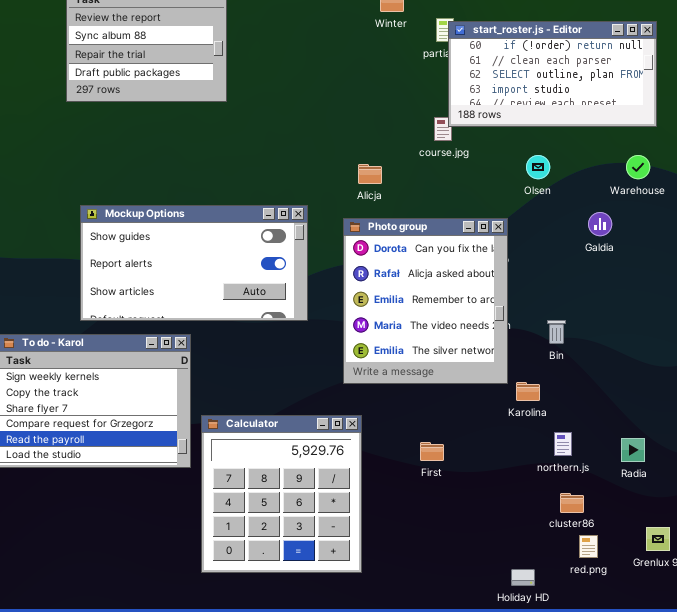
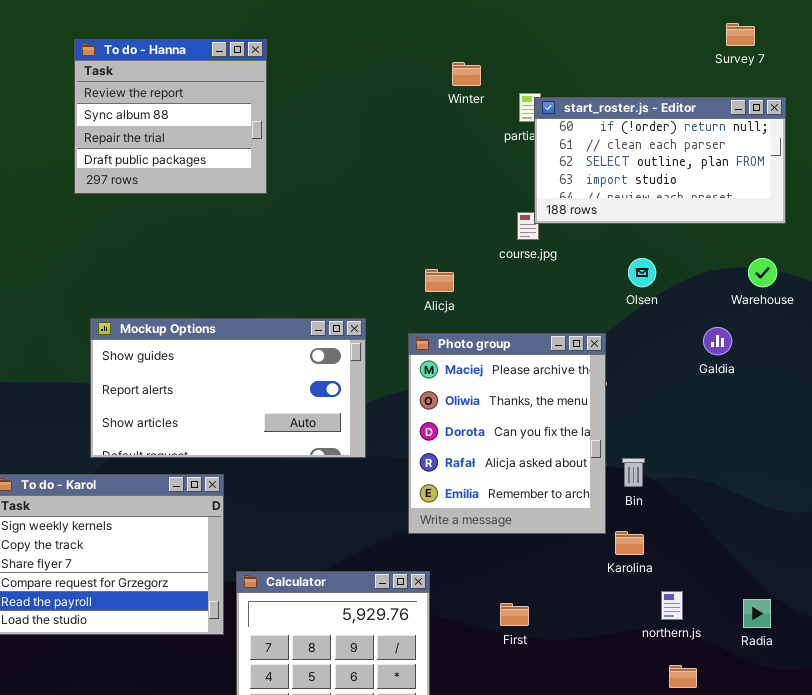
Photo group: [343,218,508,384] -> [408,333,606,534], scrolled up 2 rows
Bin: [547,320,566,344] -> [622,458,645,487], moved

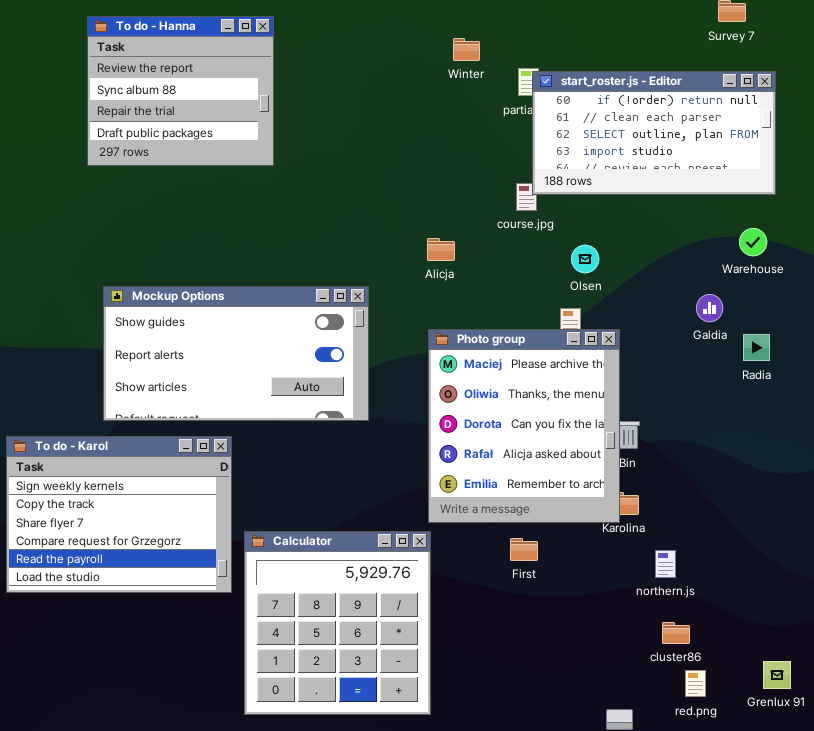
Olsen: [628,258,656,287] -> [571,245,599,273], moved
Photo group: [408,333,606,534] -> [428,329,620,523], moved
Radia: [743,599,771,628] -> [743,334,770,361], moved
First: [500,603,529,626] -> [510,538,538,561], moved

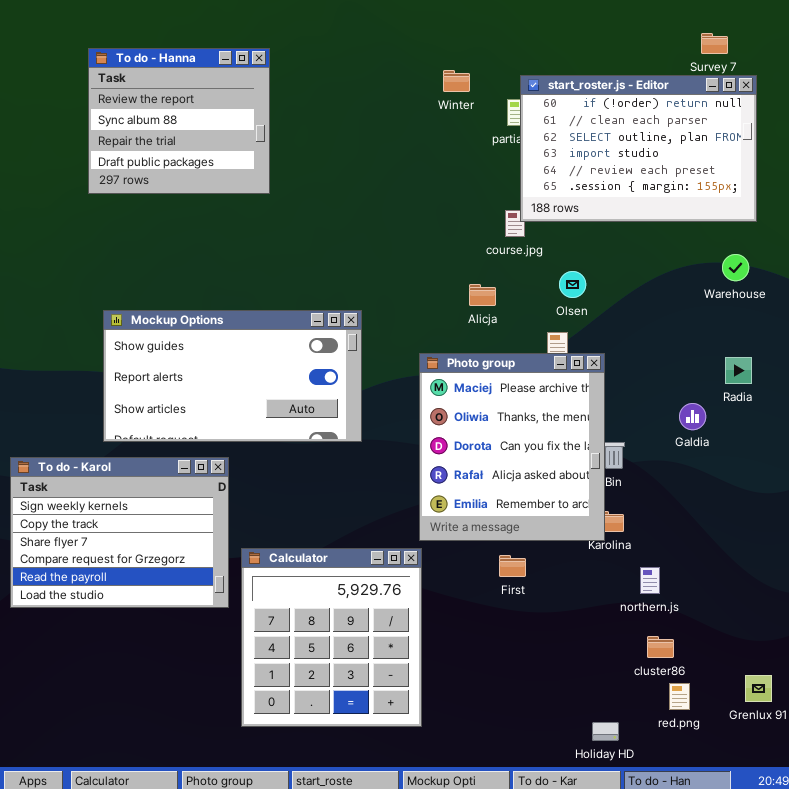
start_roster.js - Editor: [532,71,776,195] -> [520,75,757,222], resized
Alicja: [427,238,455,261] -> [469,284,496,306], moved
Galdia: [696,294,723,322] -> [679,403,706,430], moved

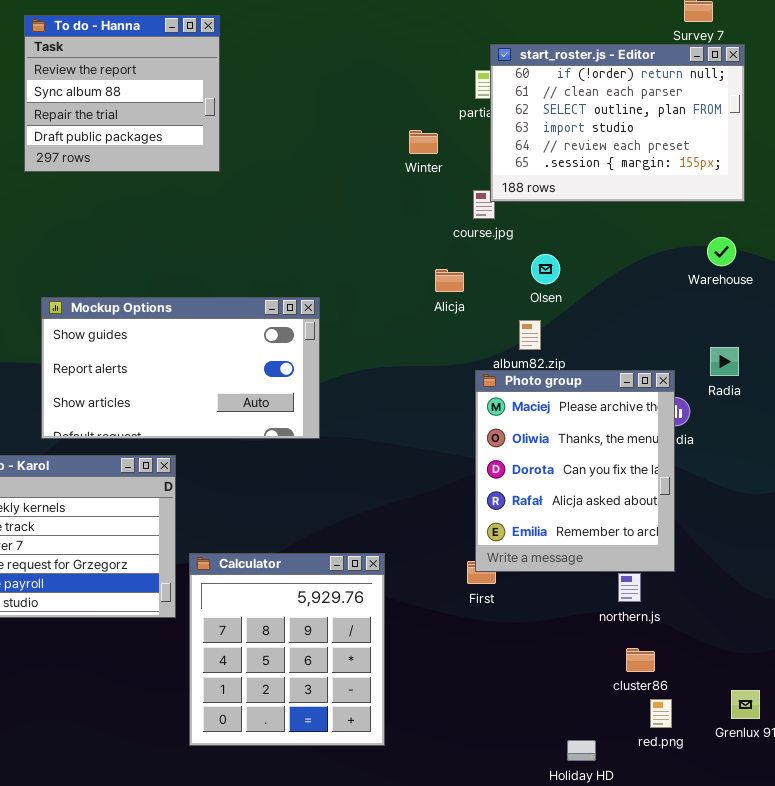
Winter: [443,70,470,92] -> [409,130,438,154], moved
Photo group: [419,353,605,541] -> [475,370,675,572], moved

